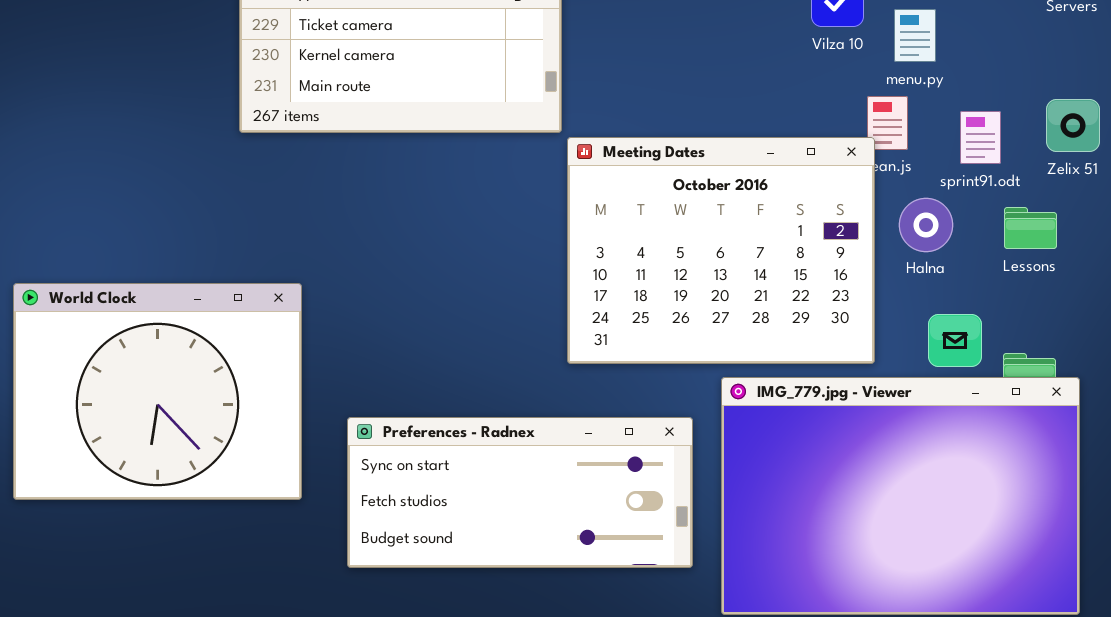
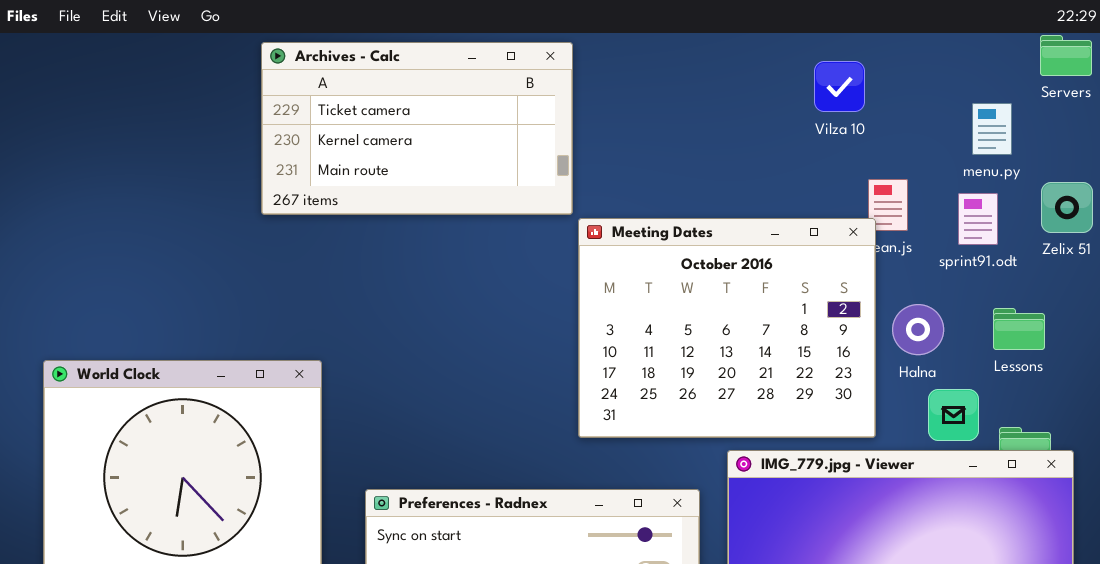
menu.py: [894,9,936,62] -> [972,103,1012,155], moved
Halna: [899,198,953,252] -> [892,304,944,355], moved
Lessons: [1004,207,1057,249] -> [993,308,1045,350], moved

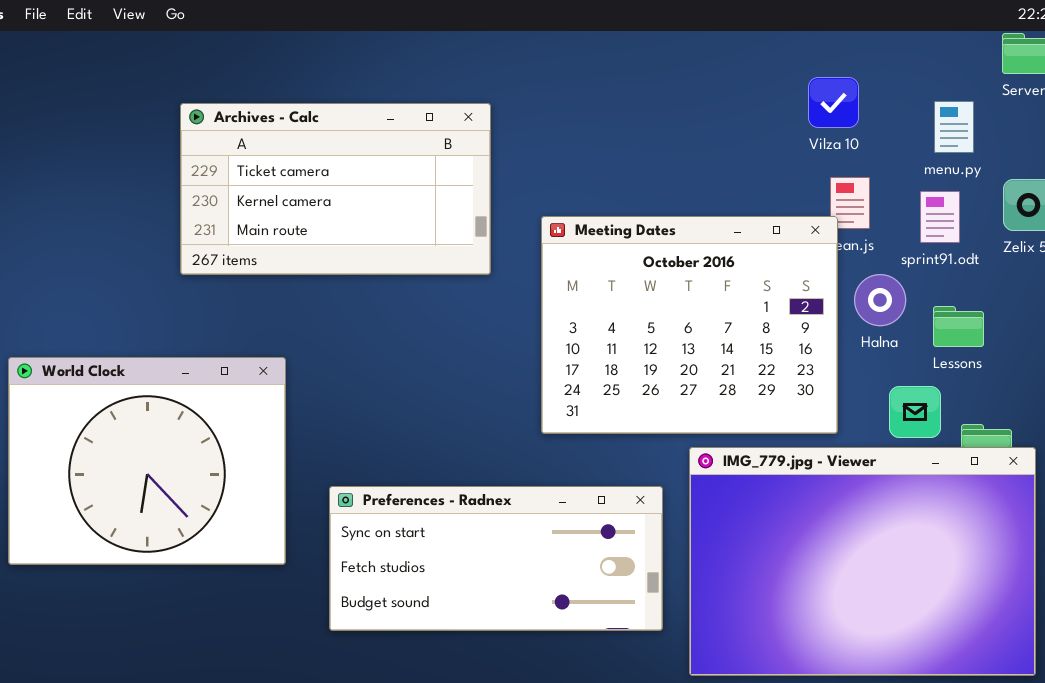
Archives - Calc: [261,42,573,215] -> [180,103,491,275], moved
Vilza 10: [814,61,865,112] -> [808,77,859,128], moved
Halna: [892,304,944,355] -> [854,274,906,326], moved
Lessons: [993,308,1045,350] -> [933,306,984,347], moved

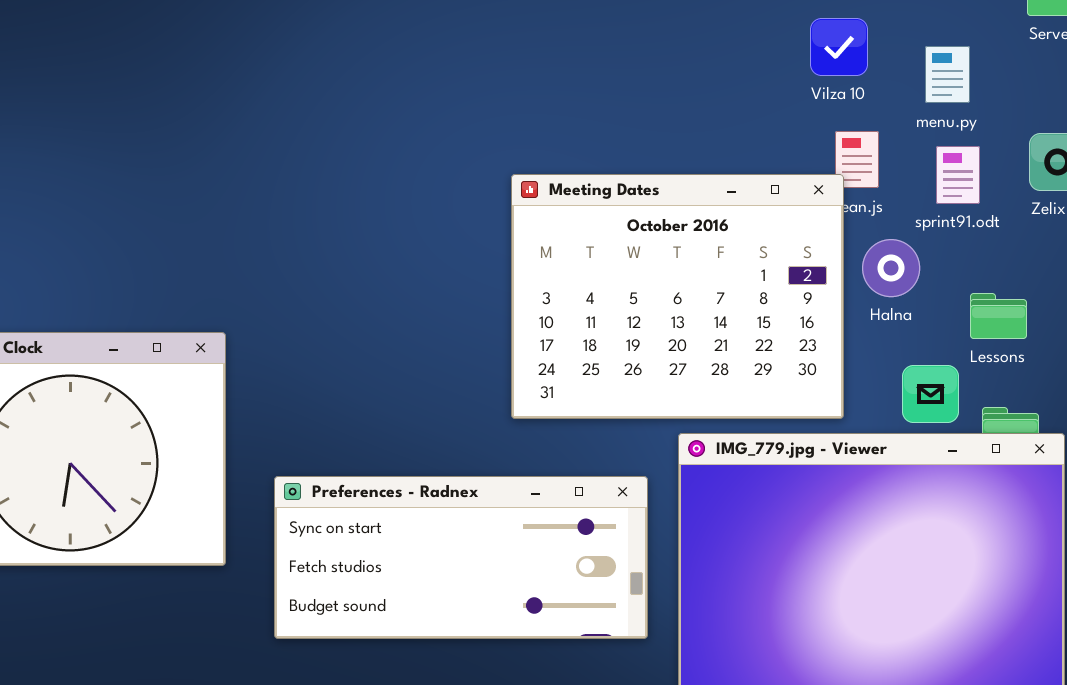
menu.py: [934,101,974,153] -> [925,46,970,103], moved
Archives - Calc: [180,103,491,275] -> none, closed
Lessons: [933,306,984,347] -> [970,293,1027,339], moved

